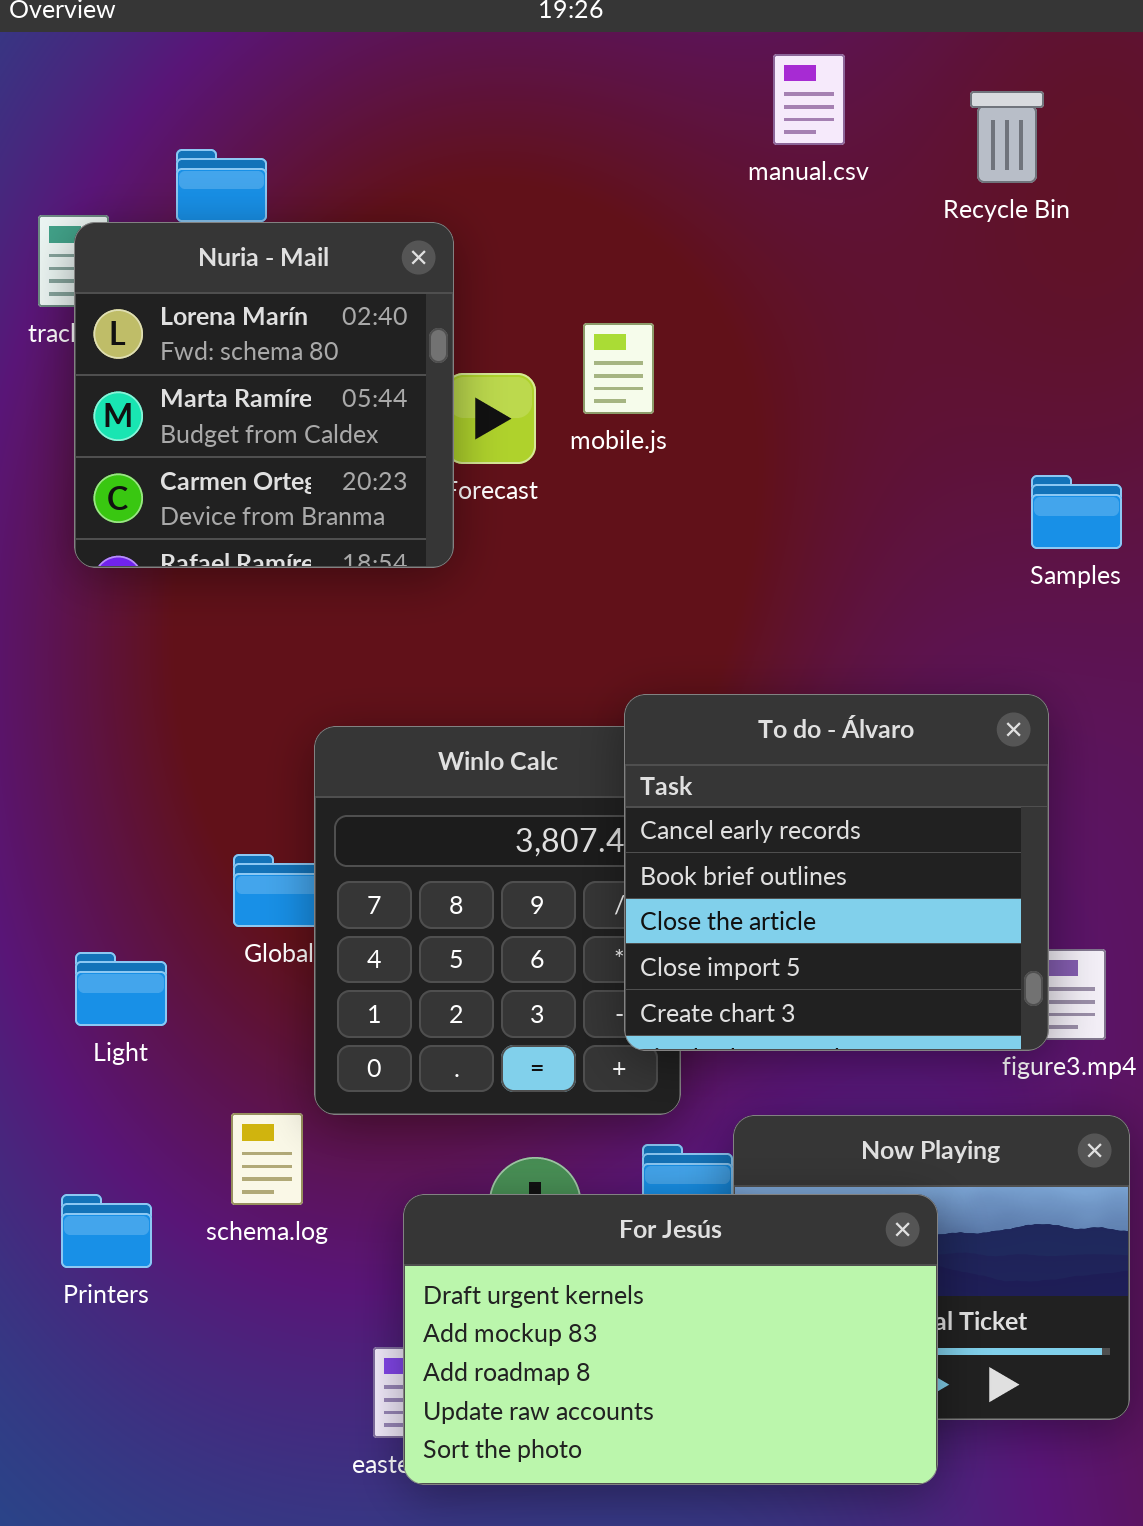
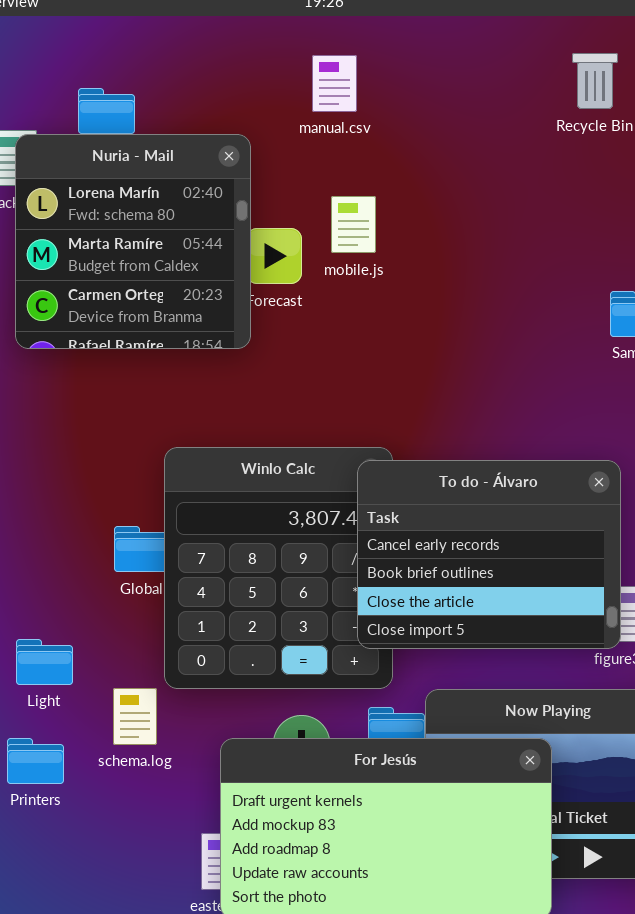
manual.csv: [773,54,845,145] -> [312,55,357,112], moved
To do - Álvaro: [624,694,1049,1051] -> [357,460,621,649], resized
Light: [75,952,167,1026] -> [16,639,73,685], moved

